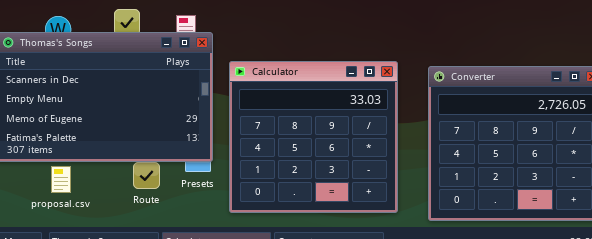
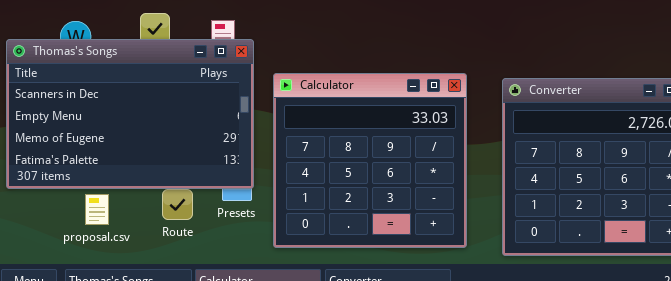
proposal.csv: [51,166,71,193] -> [85,194,109,225], moved

